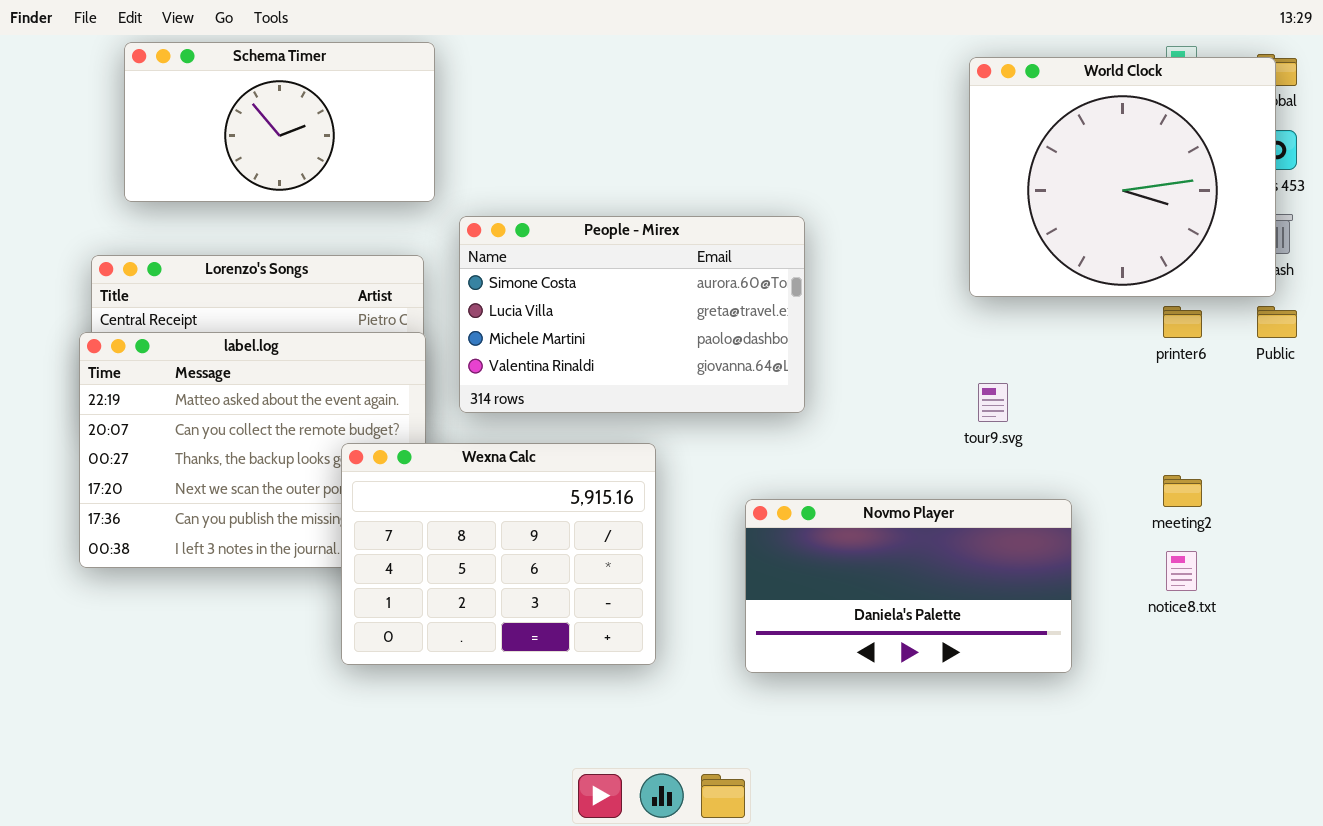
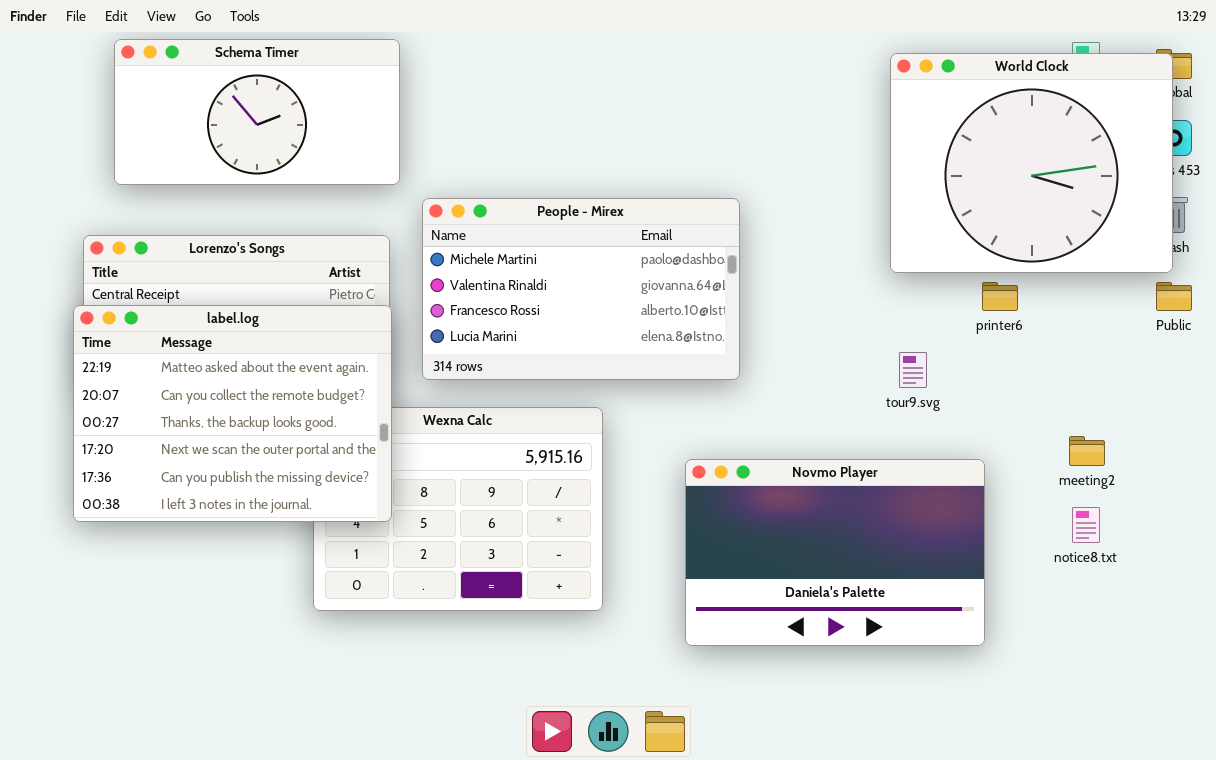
People - Mirex: [459,216,805,413] -> [422,198,740,380], scrolled down 2 rows
printer6: [1163,306,1202,338] -> [982,282,1018,311], moved
label.log: [79,332,426,568] -> [73,305,392,522], raised
Novmo Player: [745,499,1072,673] -> [685,459,985,646], resized

